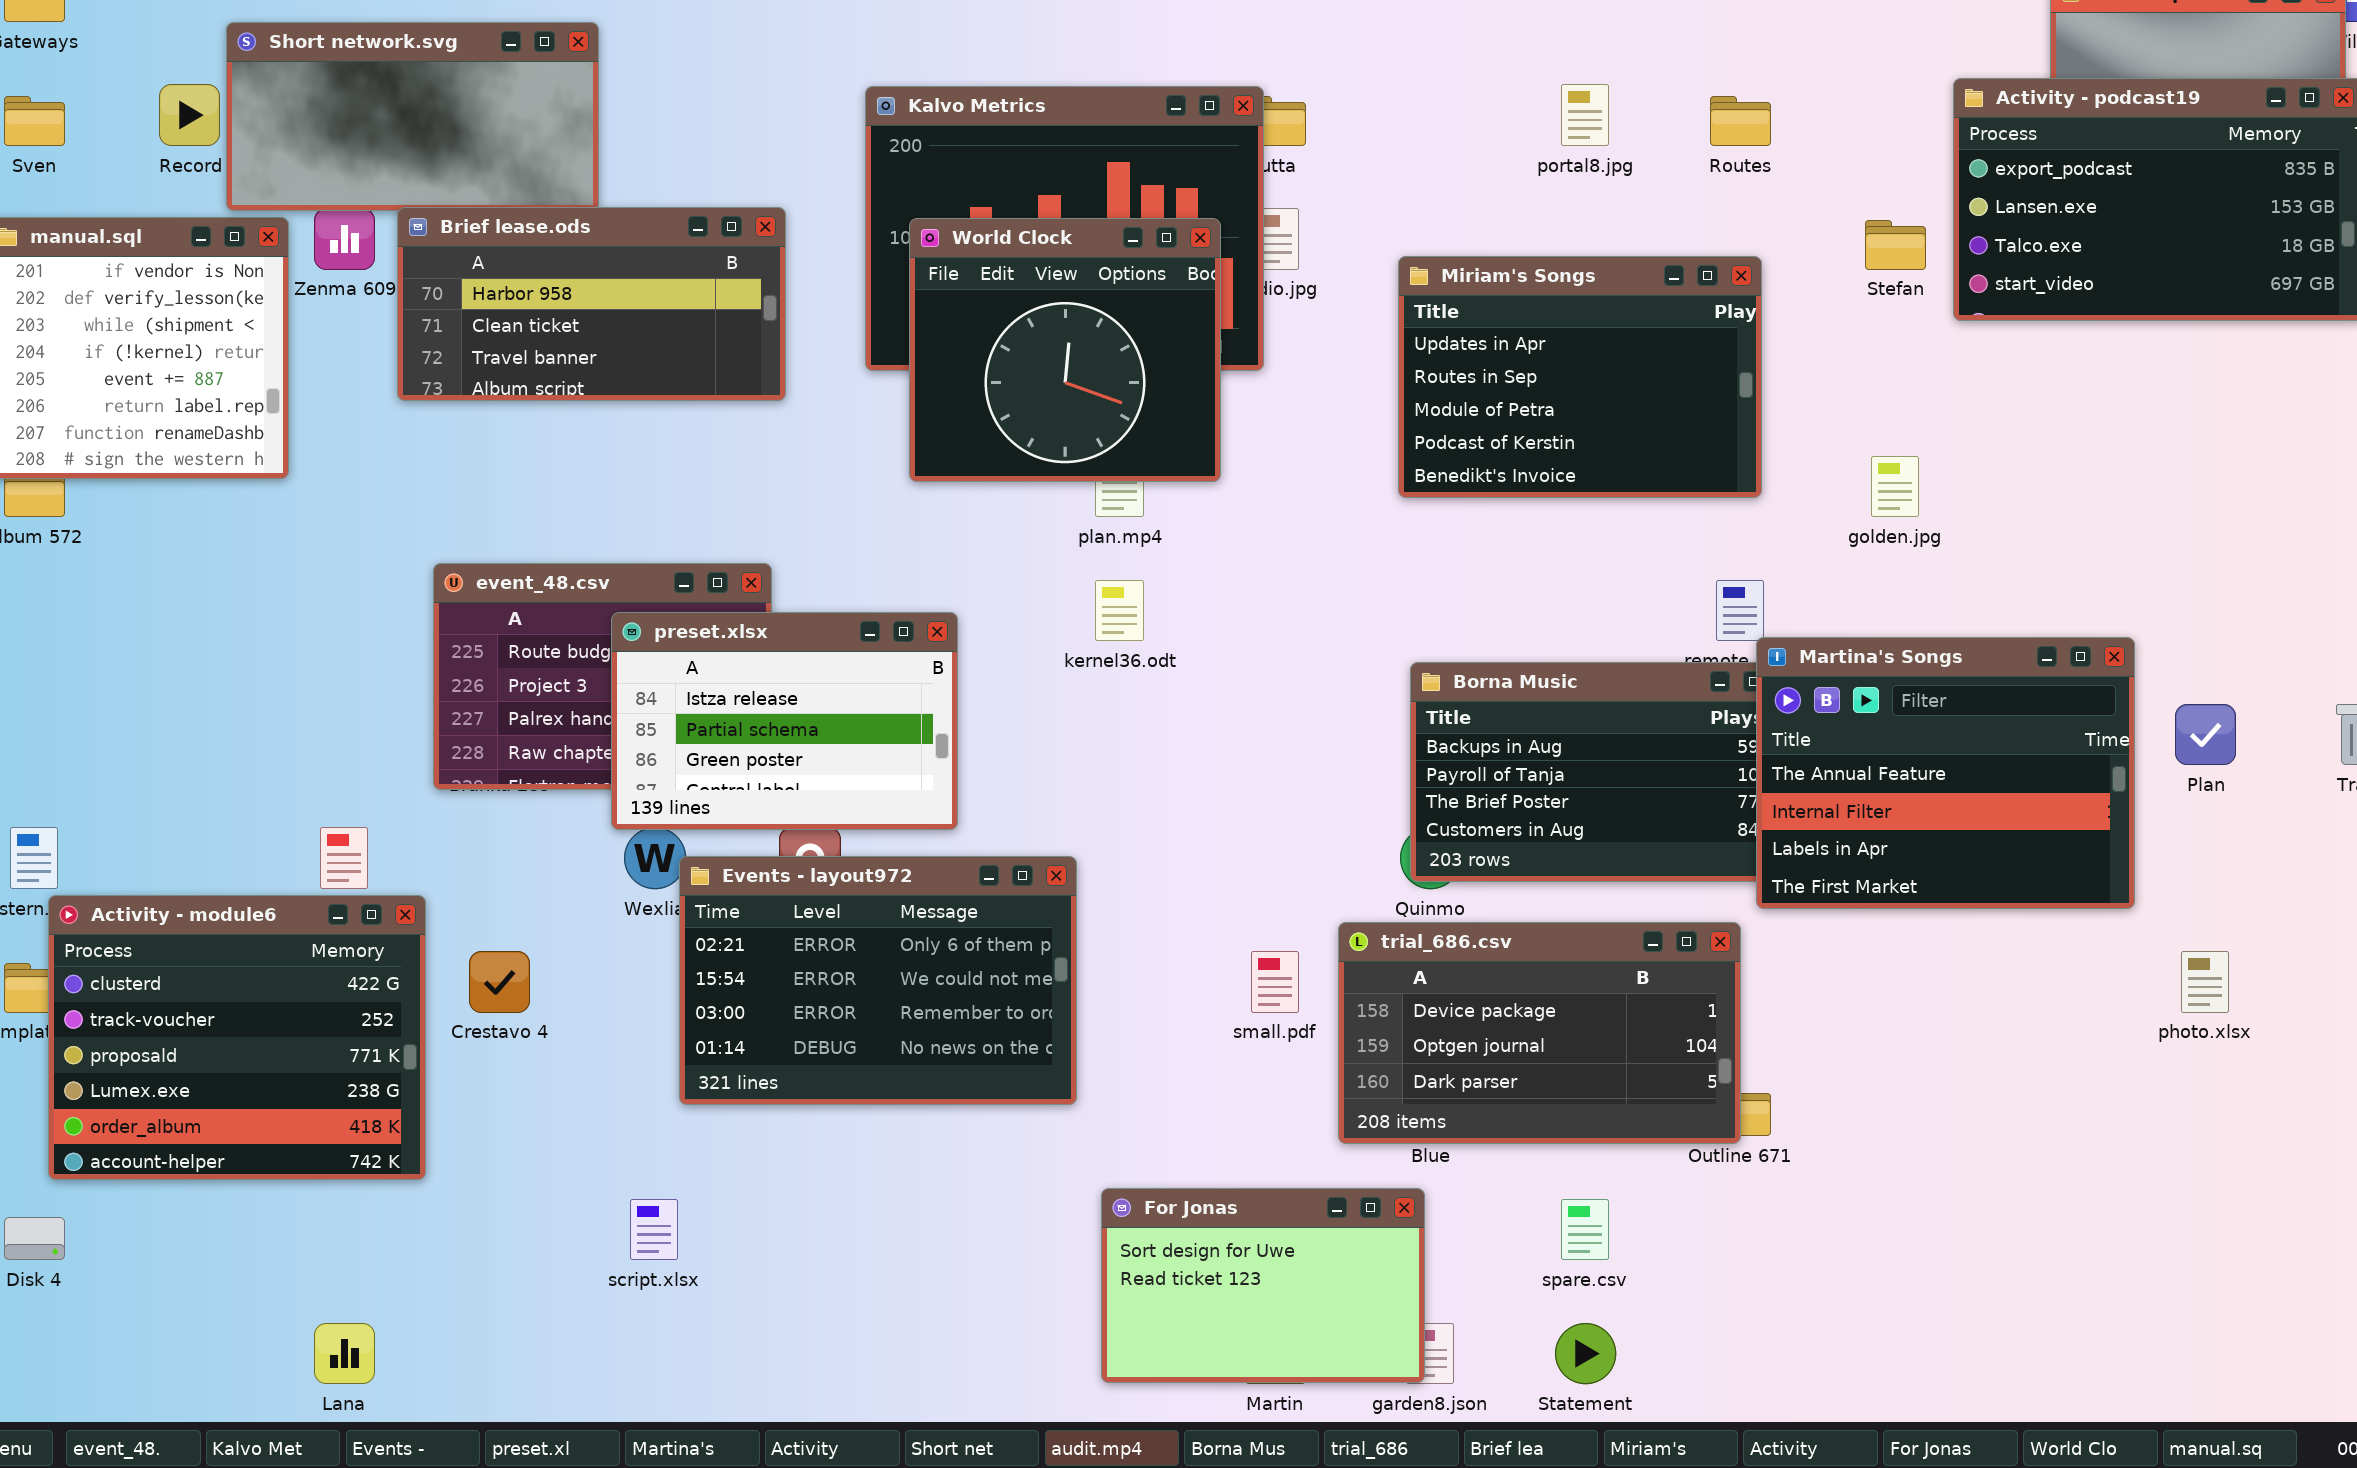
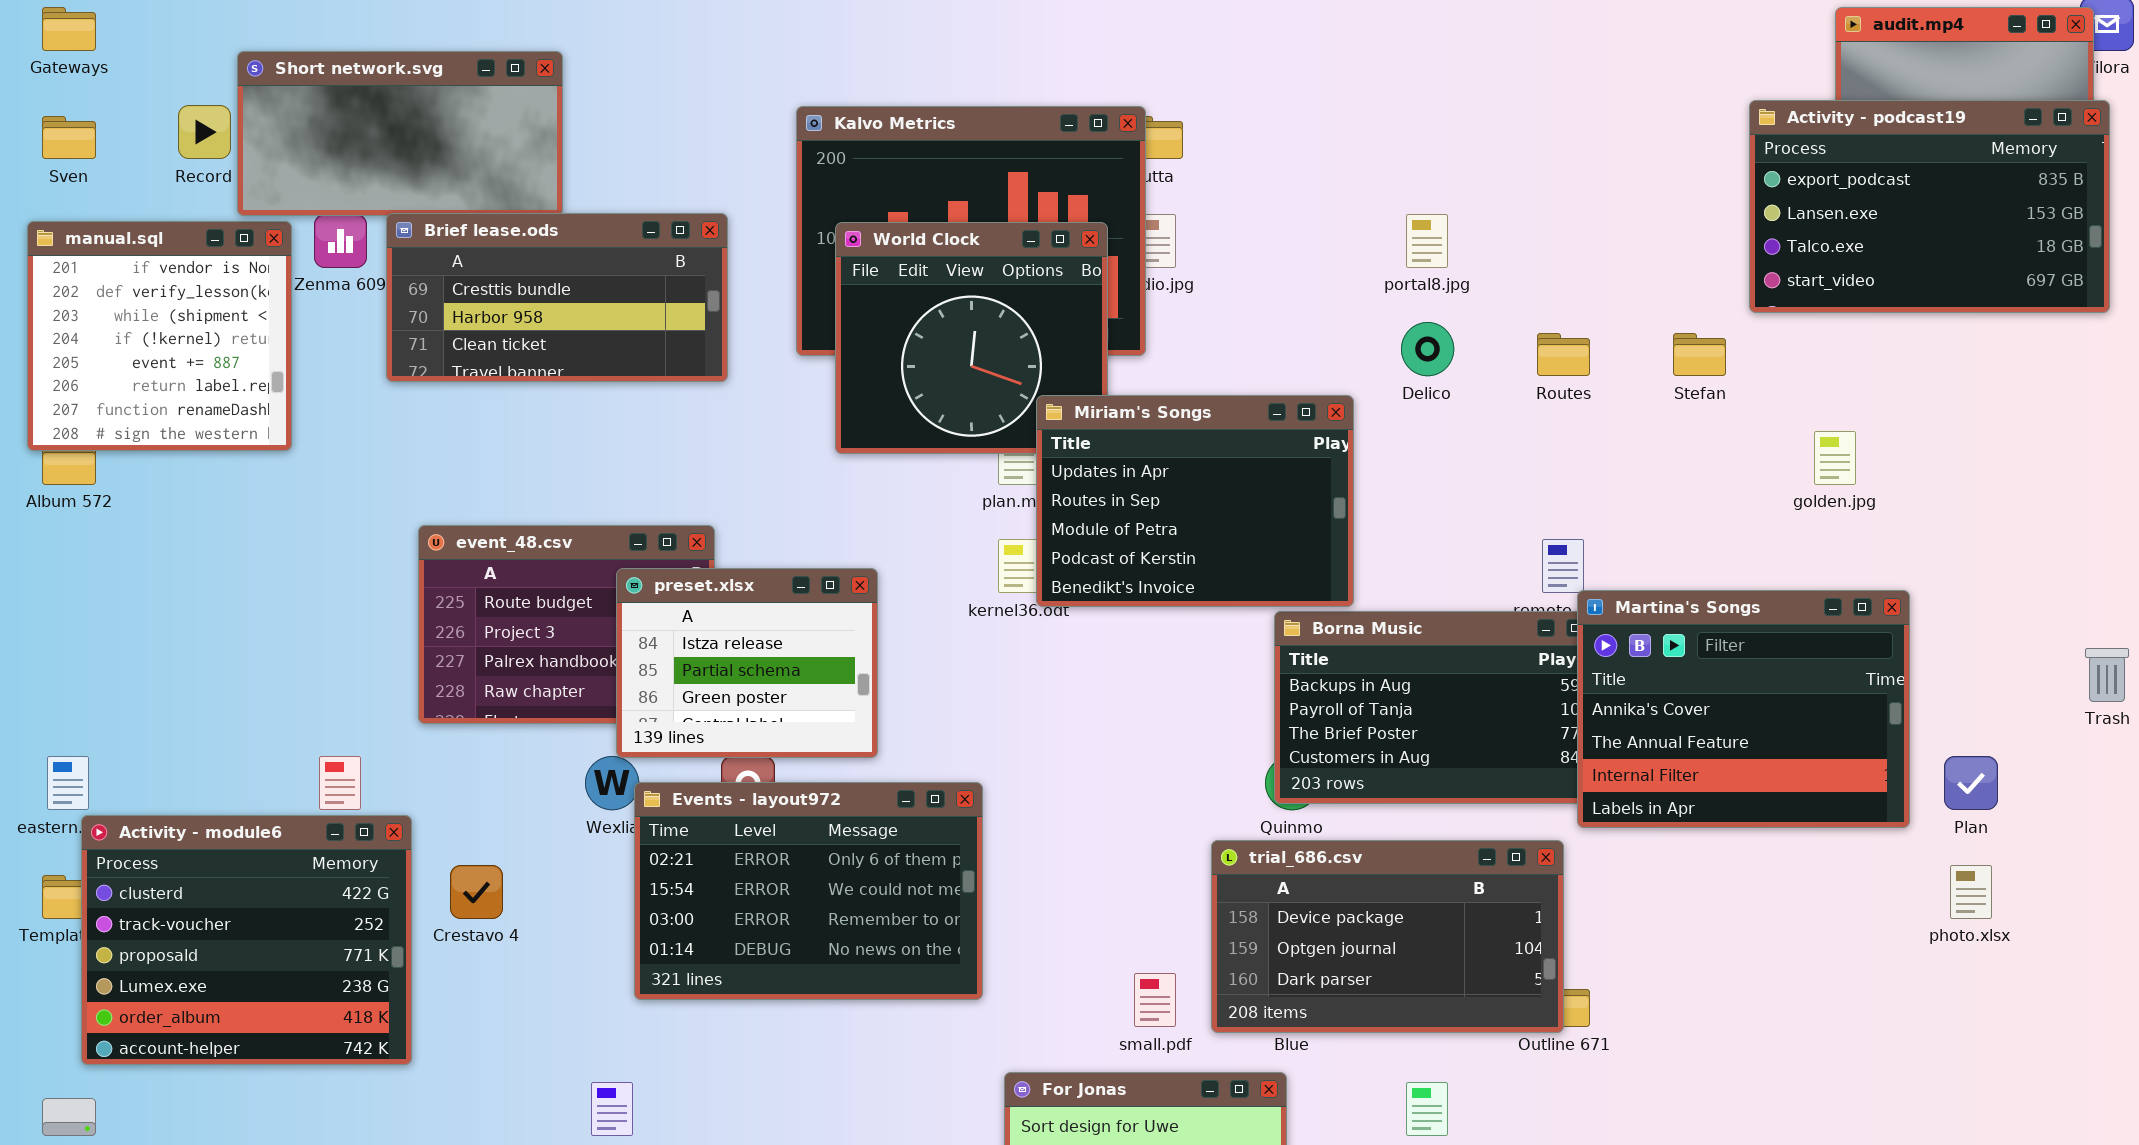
portal8.jpg: [1561,84,1609,146] -> [1406,214,1448,268], moved
Routes: [1710,96,1771,146] -> [1537,333,1590,376], moved
Brief lease.ods: [397,207,786,401] -> [386,213,728,382], scrolled up 1 row
Stefan: [1865,220,1926,270] -> [1673,333,1726,376], moved
Miriam's Songs: [1398,256,1762,498] -> [1036,395,1354,607], moved
golden.jpg: [1871,456,1919,517] -> [1814,431,1856,485], moved
preset.xlsx: [611,612,958,830] -> [616,568,878,758], resized
Martina's Songs: [1756,637,2135,909] -> [1577,590,1910,828], scrolled up 1 row
Plan: [2175,704,2236,765] -> [1944,756,1998,810], moved
small.pdf: [1251,951,1299,1013] -> [1134,973,1176,1027], moved

